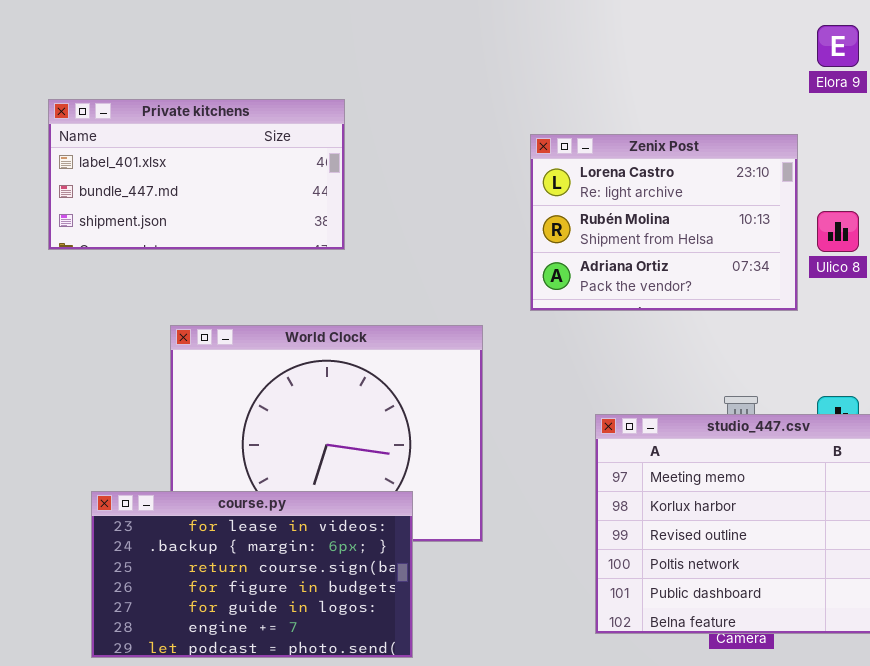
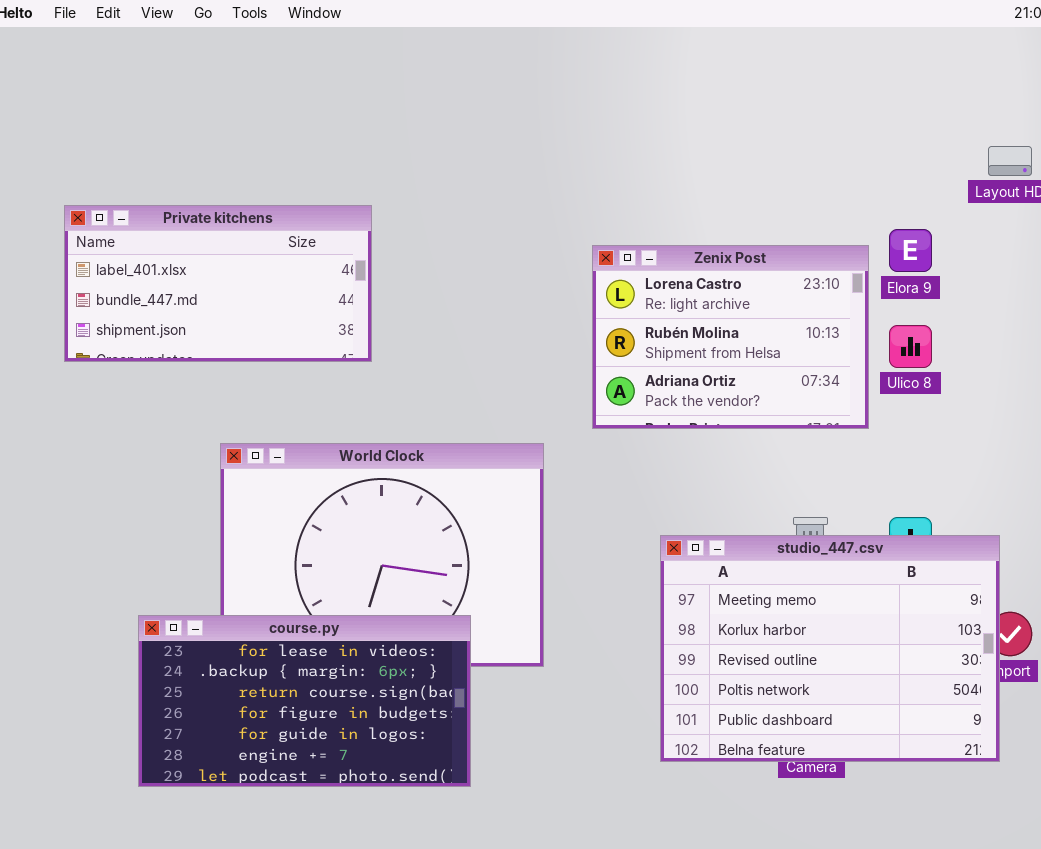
Elora 9: [817,25,859,67] -> [889,229,932,272], moved
Private kitchens: [48,99,345,250] -> [64,205,372,362], moved

